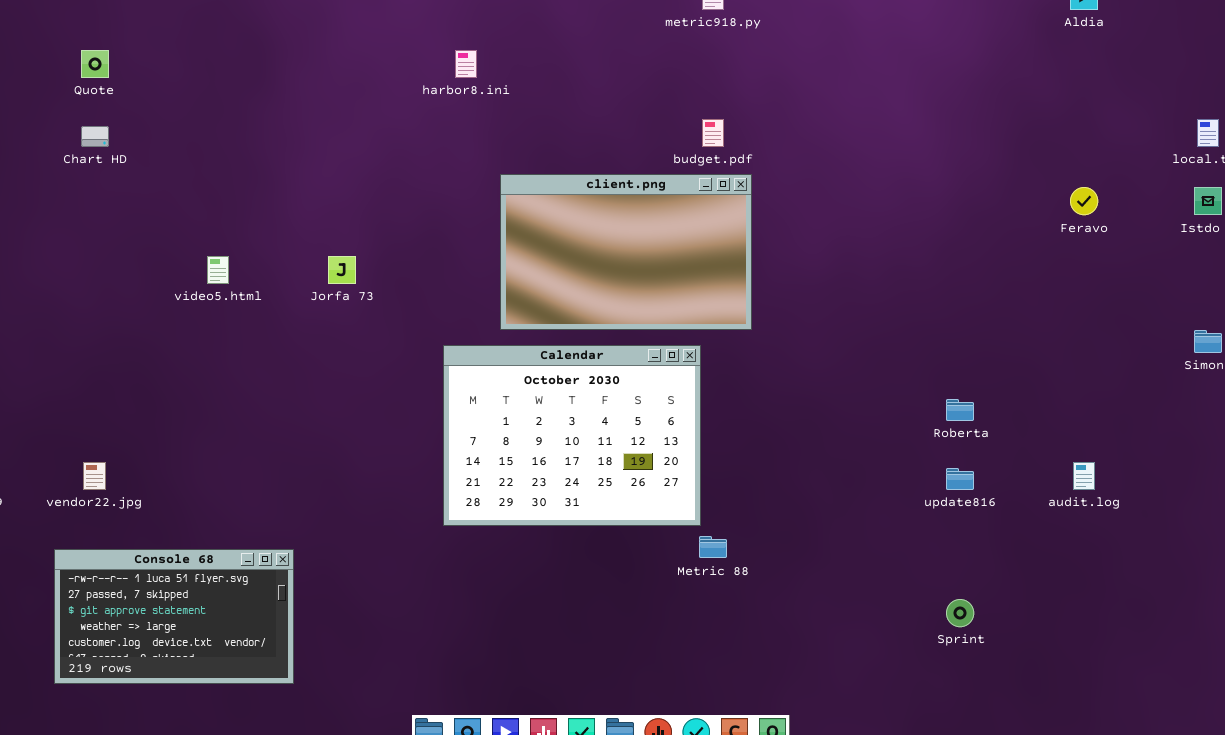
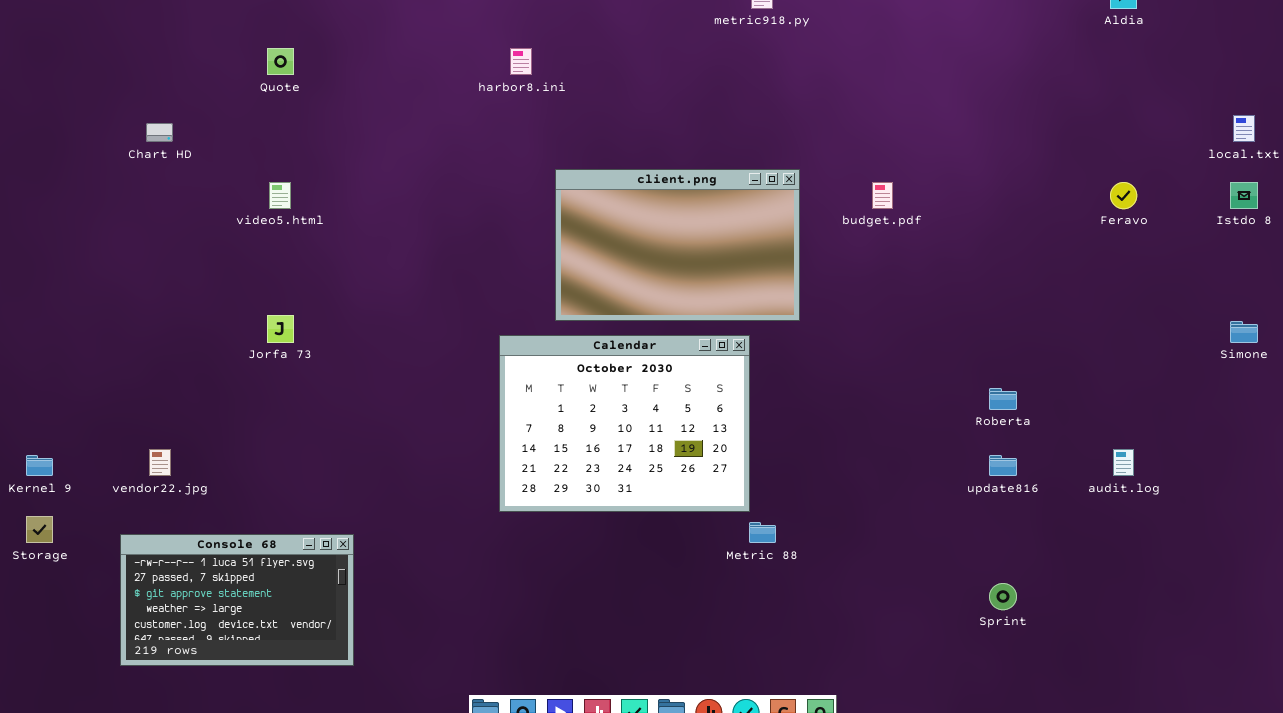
Quote: [81,50,109,78] -> [267,48,294,75], moved
budget.pdf: [702,119,724,147] -> [872,182,893,209], moved
video5.html: [207,256,229,284] -> [269,182,291,209], moved
Jorfa 73: [328,256,356,284] -> [267,315,294,343], moved

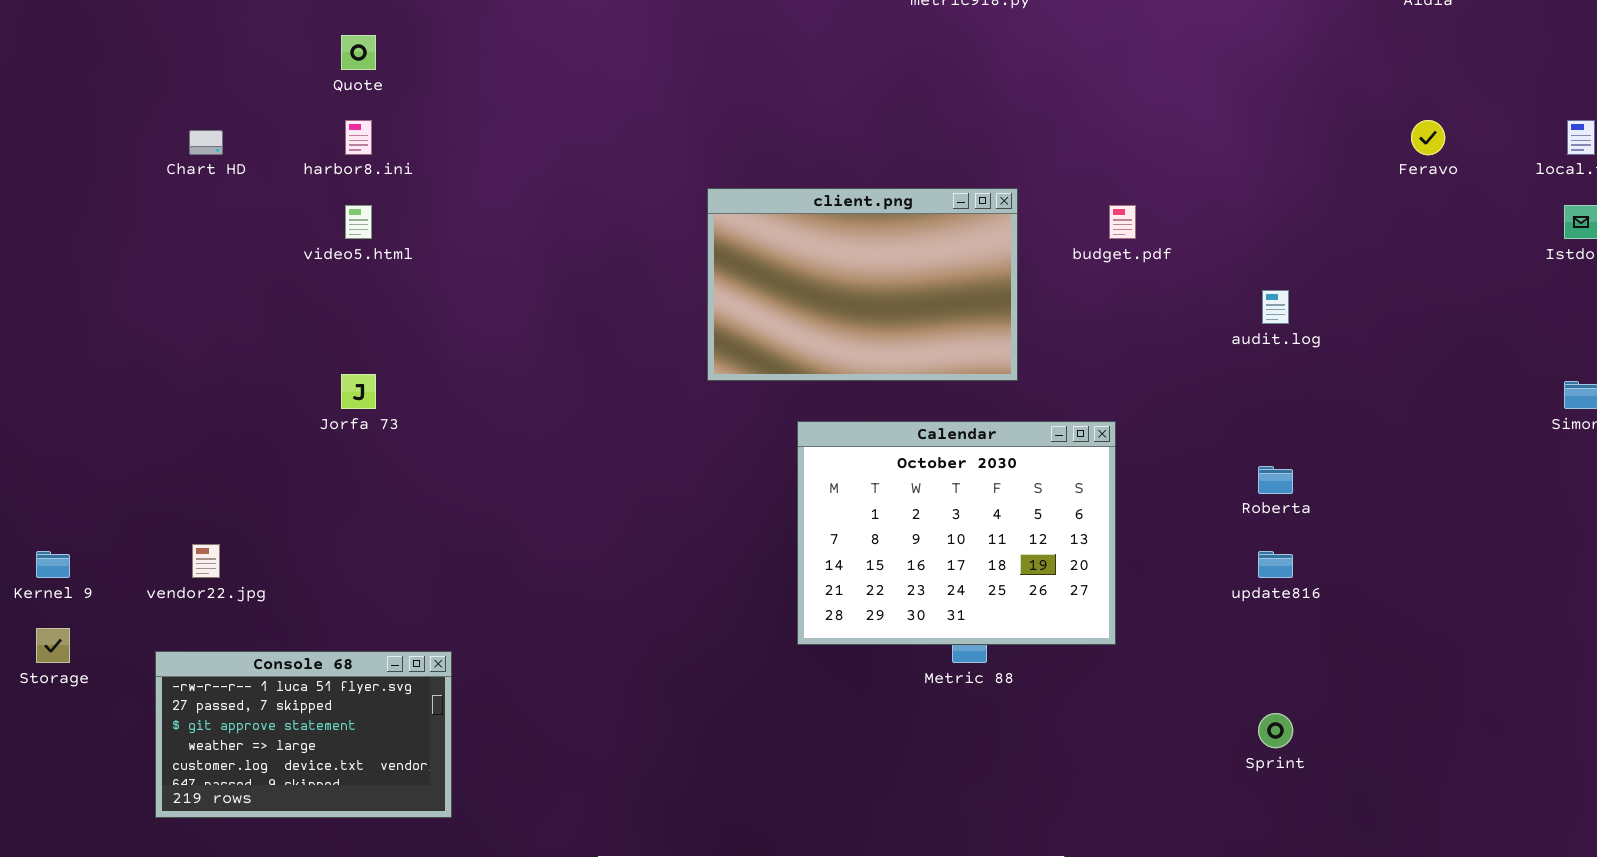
harbor8.ini: [510,48,532,75] -> [345,120,372,155], moved
Feravo: [1110,182,1137,209] -> [1411,120,1445,155], moved
Calendar: [499,335,750,512] -> [797,421,1116,645], moved
audit.log: [1113,449,1134,476] -> [1262,290,1289,324], moved

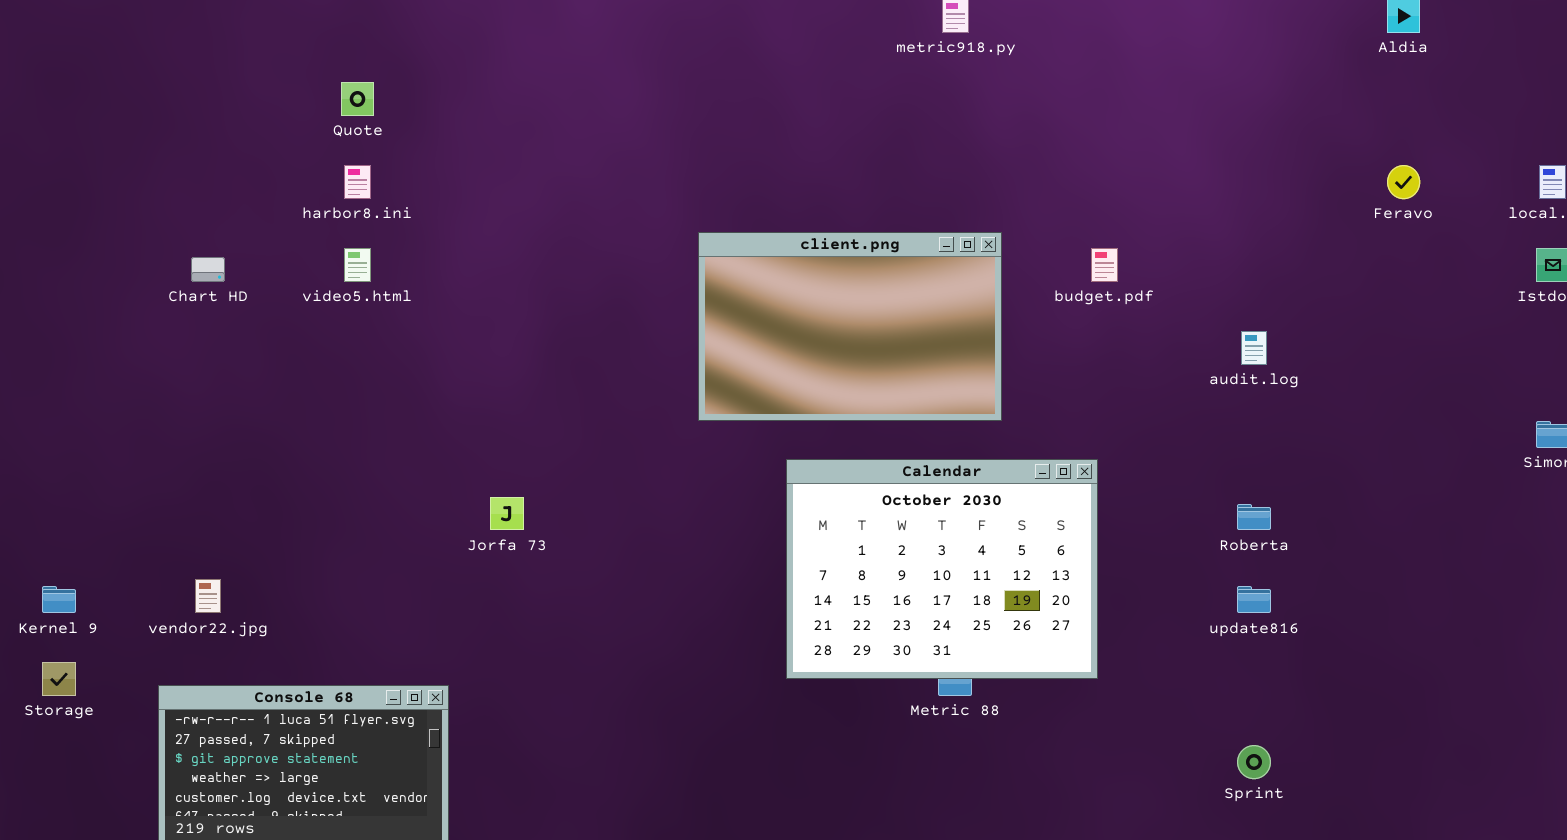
Chart HD: [189,130,223,155] -> [191,257,225,282], moved
Jorfa 73: [341,374,376,409] -> [490,497,524,530], moved

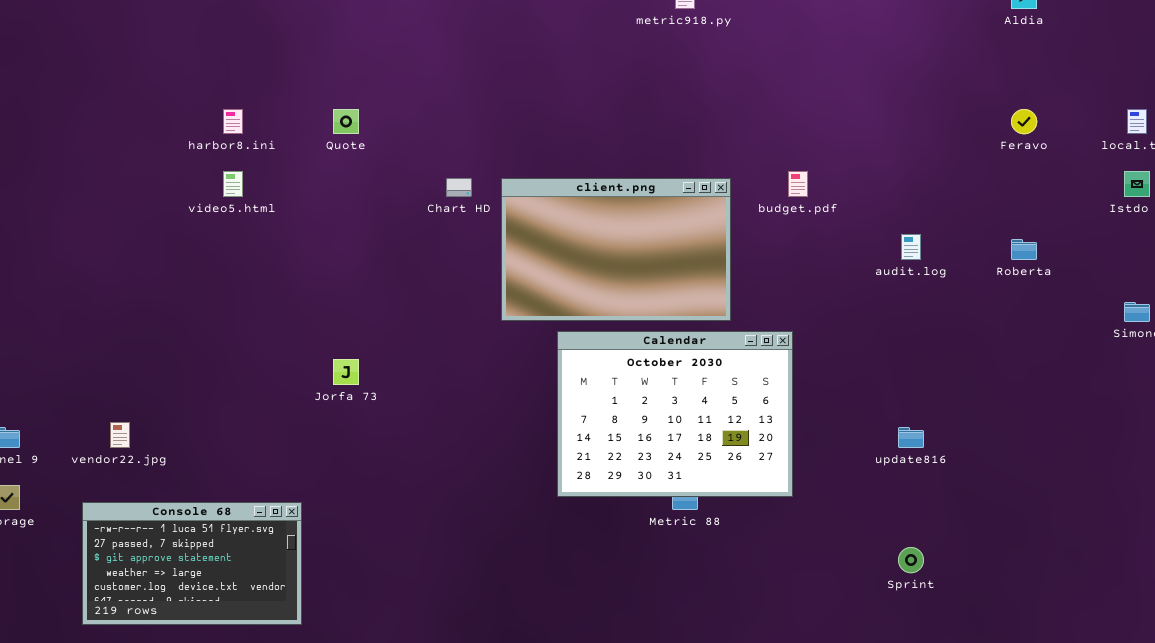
Quote: [341,82,374,116] -> [333,109,359,134], moved
client.png: [698,232,1002,421] -> [501,178,731,321], moved
Chart HD: [191,257,225,282] -> [446,178,472,197], moved
Roberta: [1237,504,1271,530] -> [1011,239,1037,260], moved

